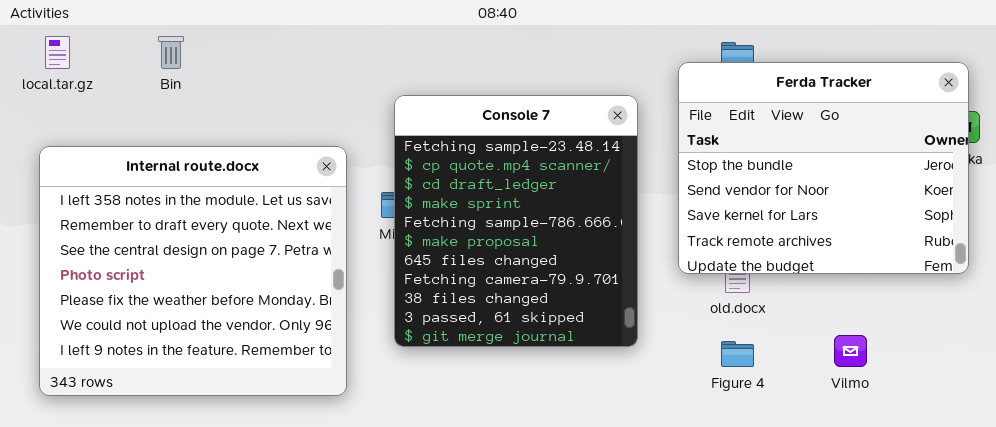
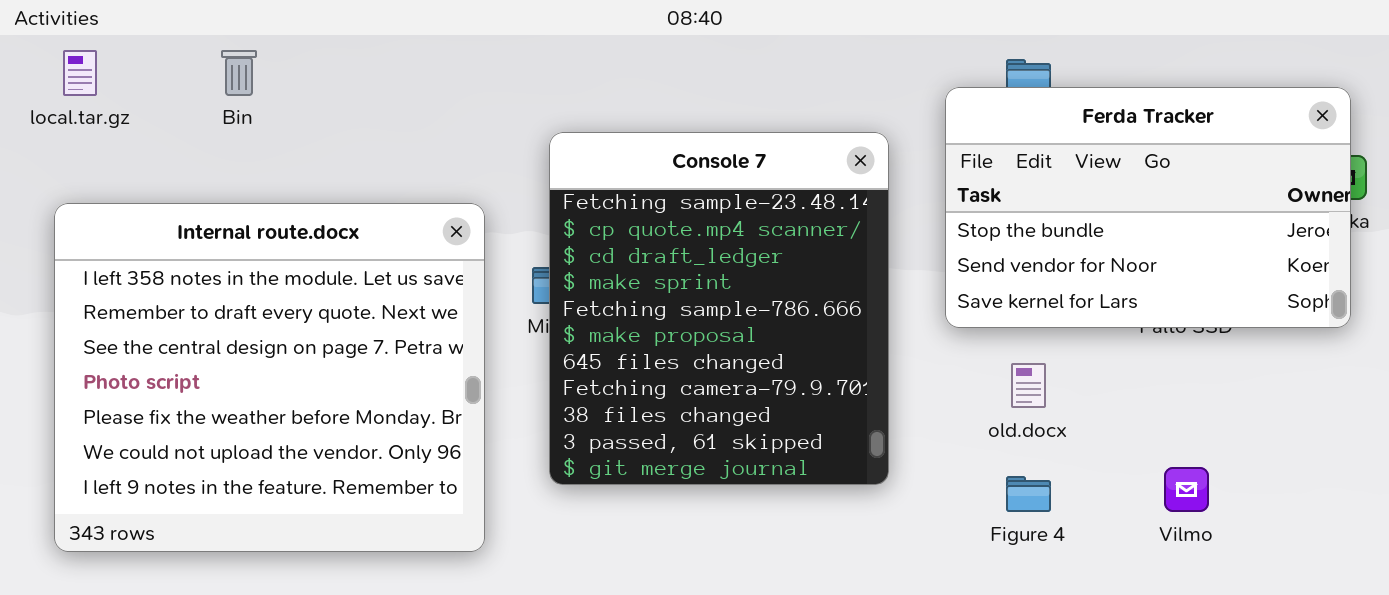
Ferda Tracker: [678,62,969,274] -> [945,87,1351,328], resized

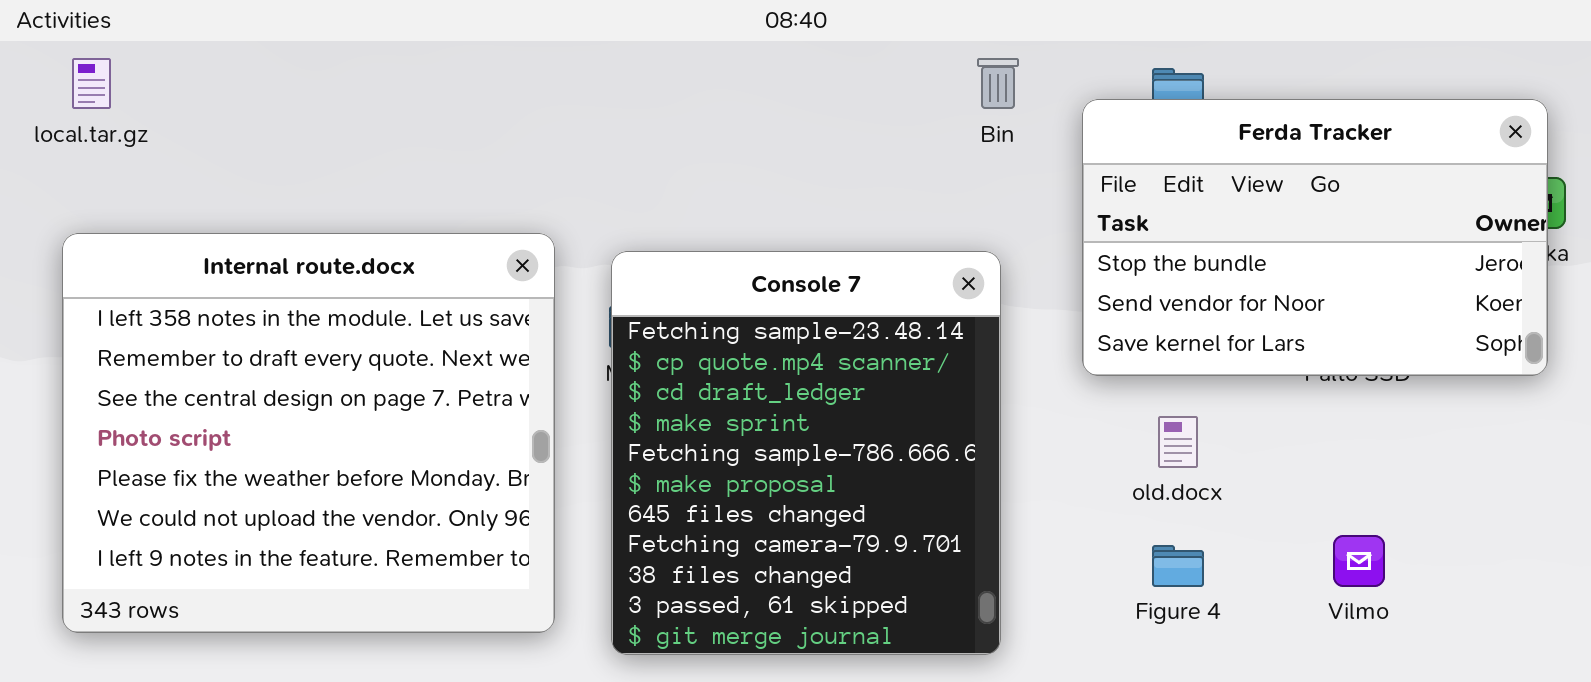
Bin: [221,50,257,96] -> [977,58,1019,109], moved
Console 7: [549,132,889,485] -> [611,251,1001,655], moved

